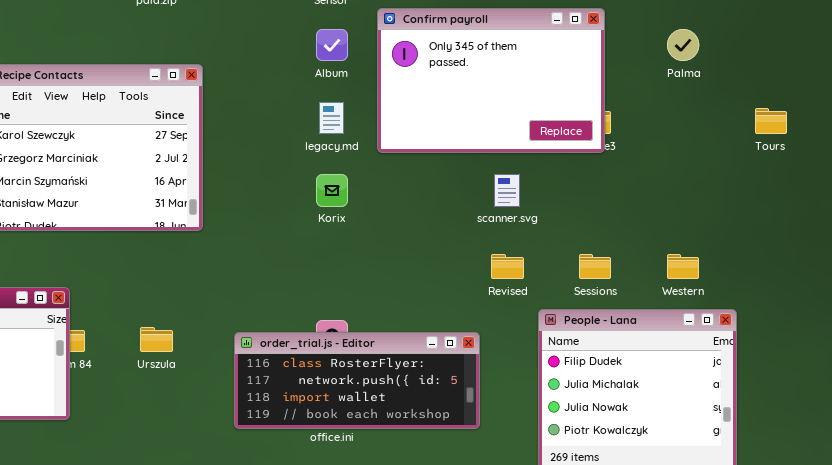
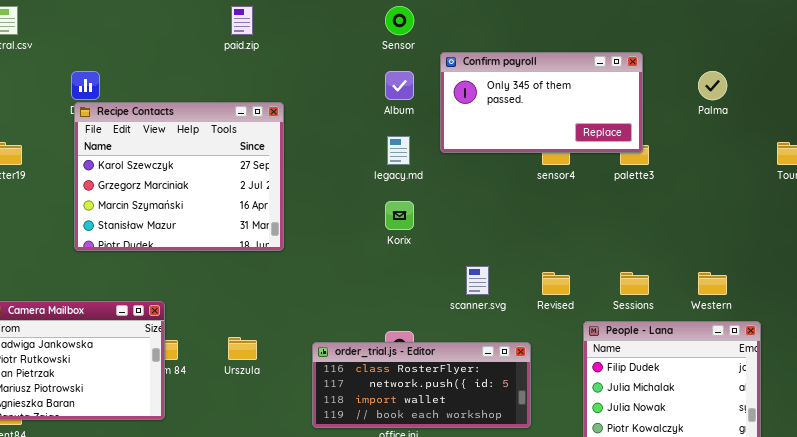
Confirm payroll: [377,8,605,153] -> [440,52,643,153], resized
scanner.svg: [494,174,520,207] -> [466,266,489,295], moved

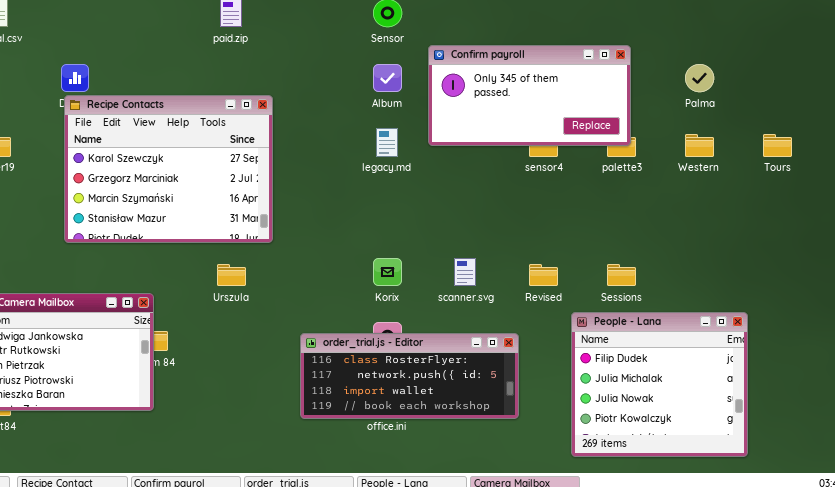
Korix: [385,201,414,230] -> [373,258,402,286], moved
Western: [698,272,727,295] -> [685,134,714,157], moved
Urszula: [228,337,257,360] -> [217,264,246,286], moved

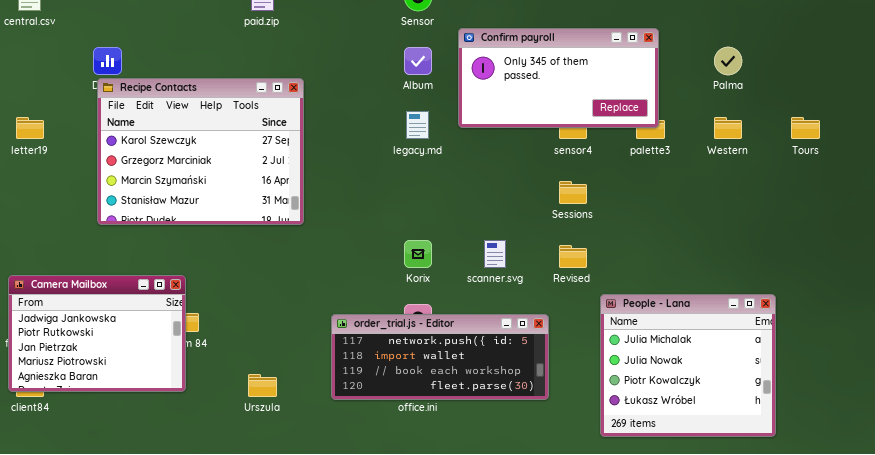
Urszula: [217,264,246,286] -> [248,374,277,397], moved
Sessions: [607,264,636,286] -> [559,181,587,204], moved
People - Lana: [571,312,748,457] -> [600,294,776,437], scrolled down 1 row
order_trial.js - Editor: [300,333,519,419] -> [331,314,549,400], scrolled down 1 row

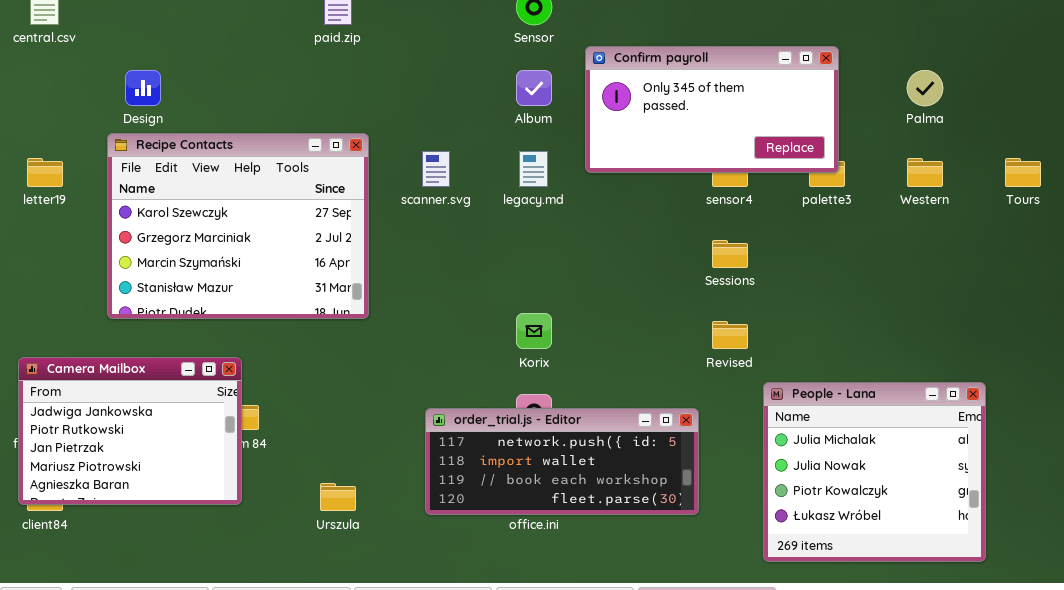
Recipe Contacts: [97,78,304,225] -> [107,133,369,319], moved
scanner.svg: [484,240,506,268] -> [422,151,450,187], moved

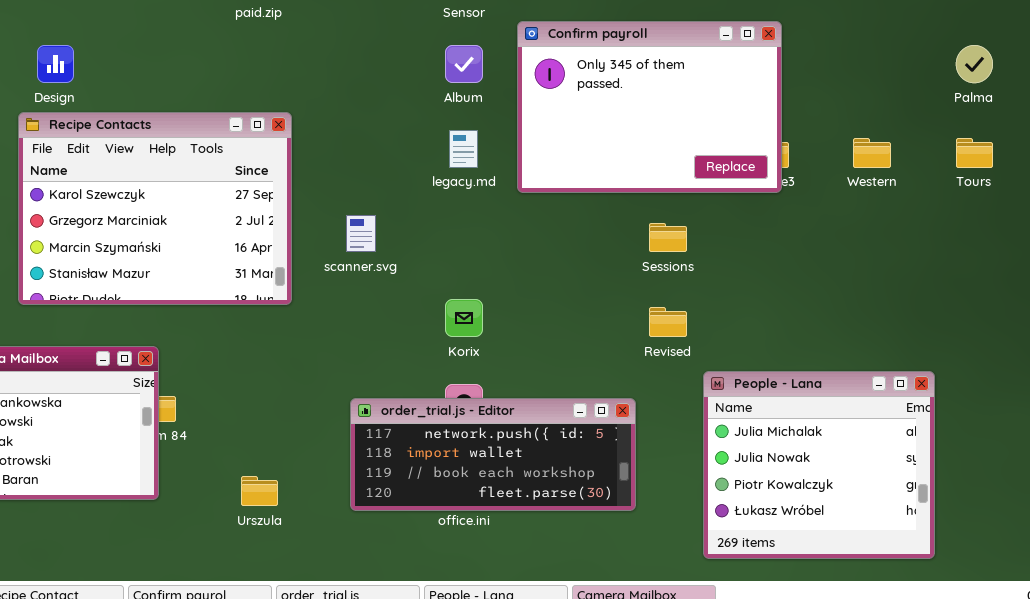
Confirm payroll: [585,46,839,173] -> [517,21,782,193], resized
Palma: [907,70,943,106] -> [956,45,993,83], moved
scanner.svg: [422,151,450,187] -> [346,215,376,252], moved

